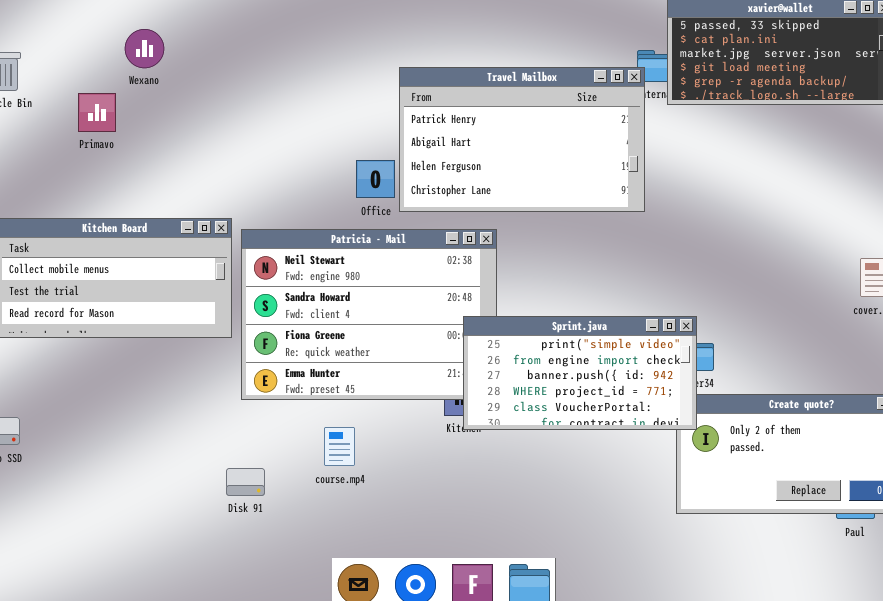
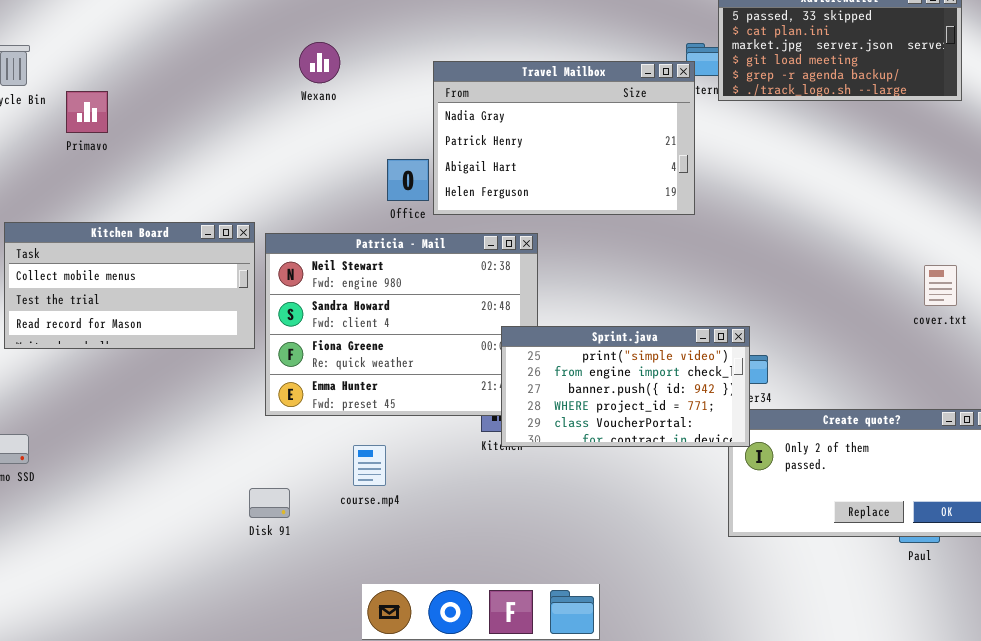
Wexano: [125,29,164,68] -> [299,42,340,83], moved
Travel Mailbox: [399,67,645,212] -> [433,61,695,215], scrolled up 1 row
Primavo: [78,93,116,132] -> [66,91,108,133], moved

